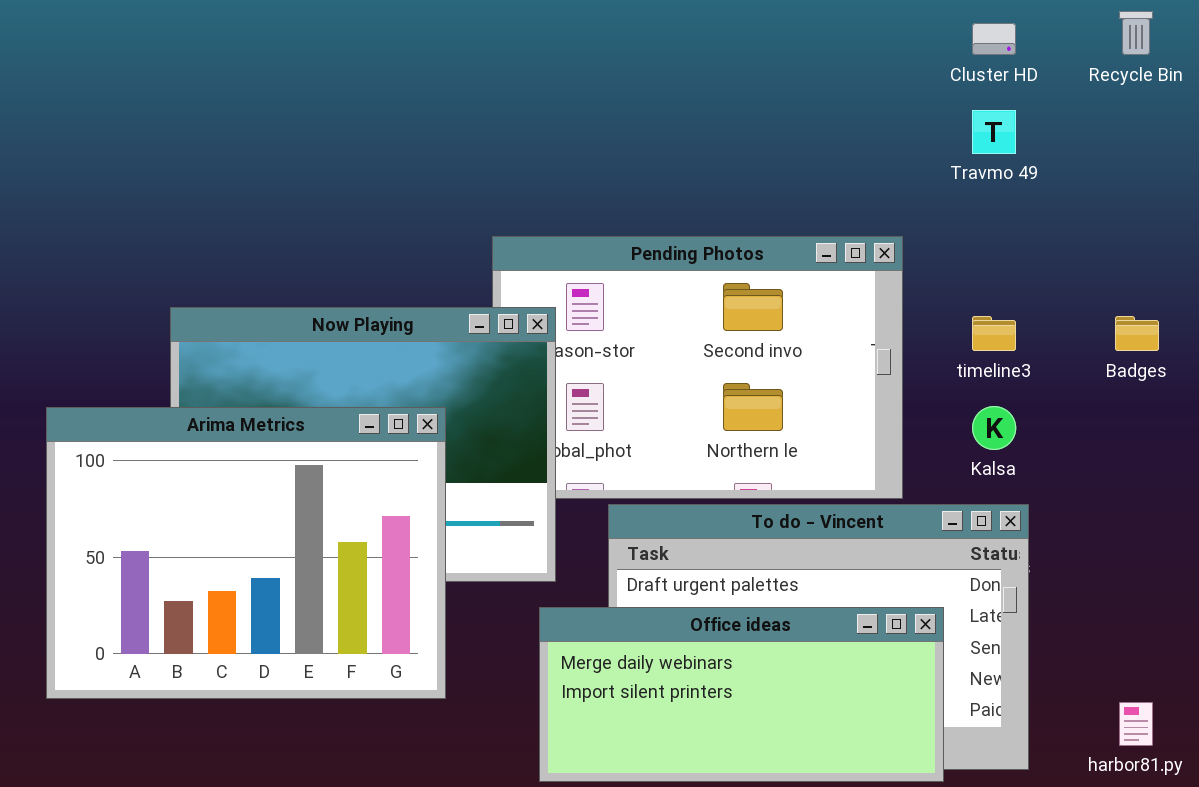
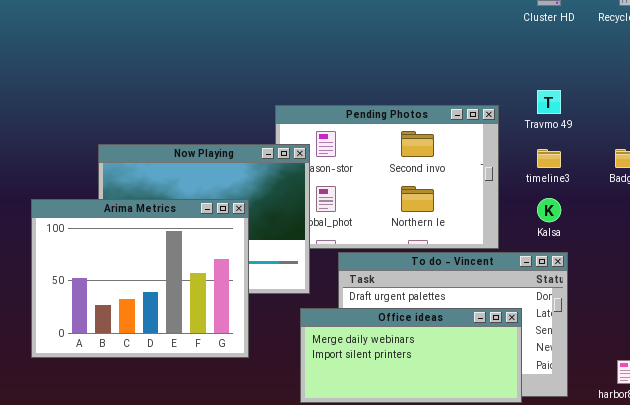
Travmo 49: [972,110,1016,154] -> [537,90,561,114], moved

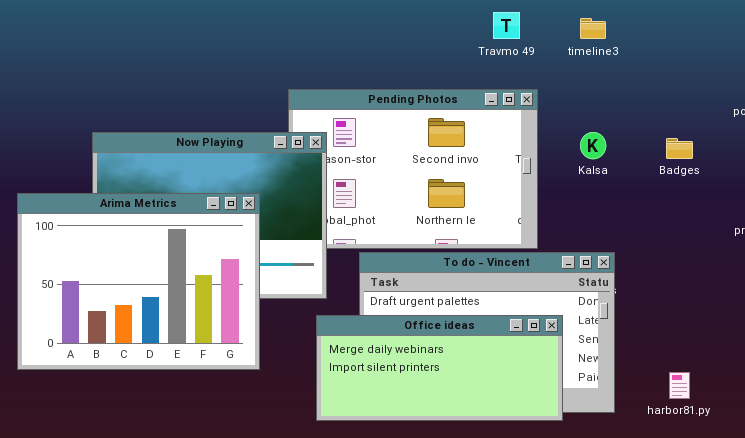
Travmo 49: [537,90,561,114] -> [493,12,520,39], moved
timeline3: [537,149,561,168] -> [580,18,606,39], moved
Kalsa: [537,198,561,222] -> [580,132,606,159], moved

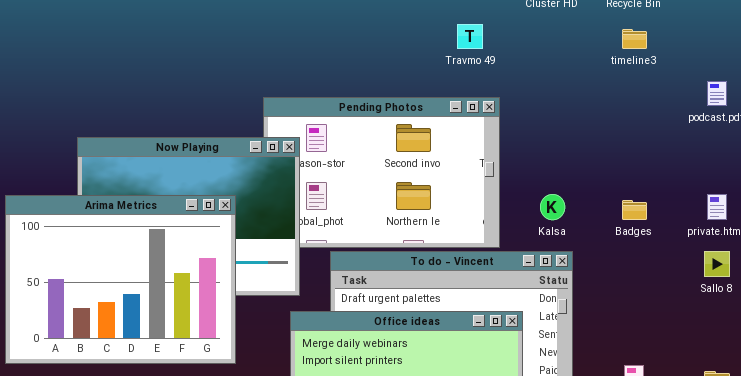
timeline3: [580,18,606,39] -> [622,29,647,49], moved
Kalsa: [580,132,606,159] -> [540,194,565,220], moved
Badges: [666,138,693,159] -> [622,200,647,220], moved

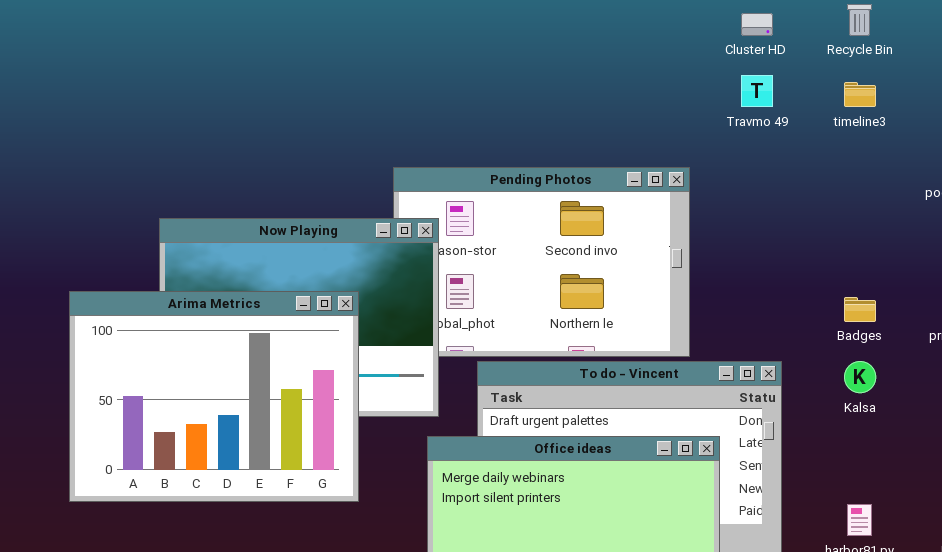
Travmo 49: [457,24,483,49] -> [741,75,773,107], moved
Kalsa: [540,194,565,220] -> [844,361,876,393], moved

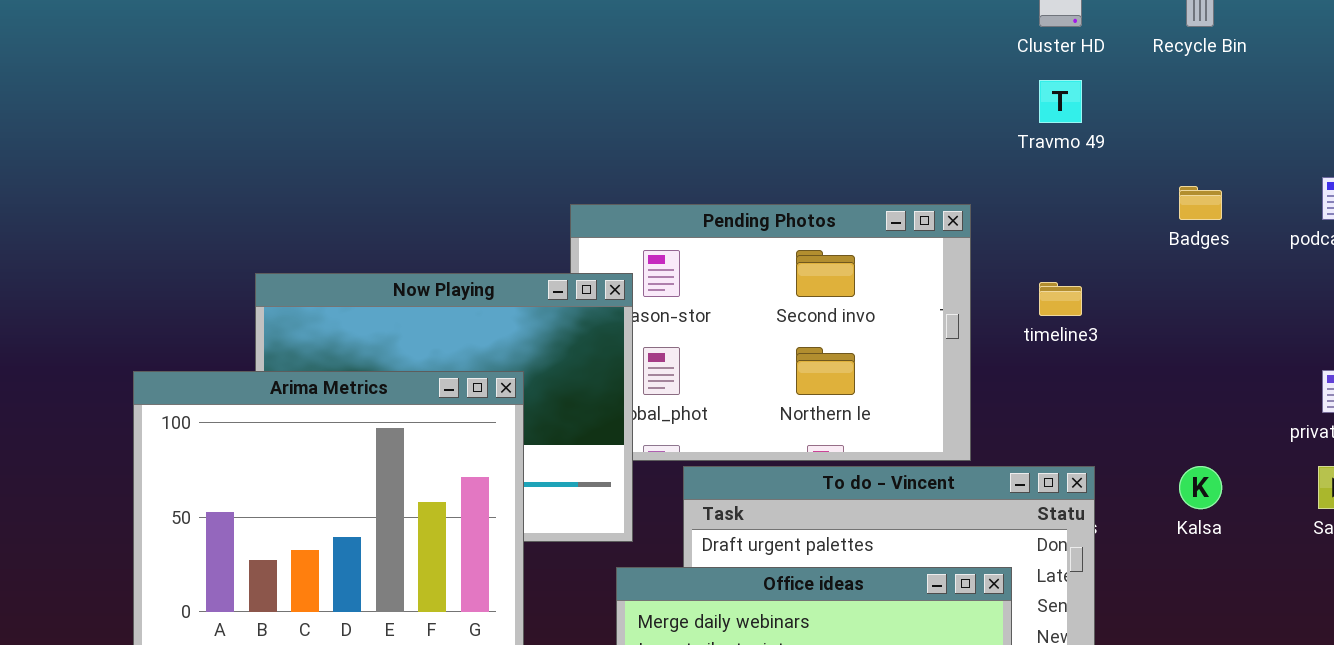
timeline3: [844,82,876,107] -> [1039,282,1082,316], moved
Badges: [844,297,876,322] -> [1179,186,1222,220], moved

